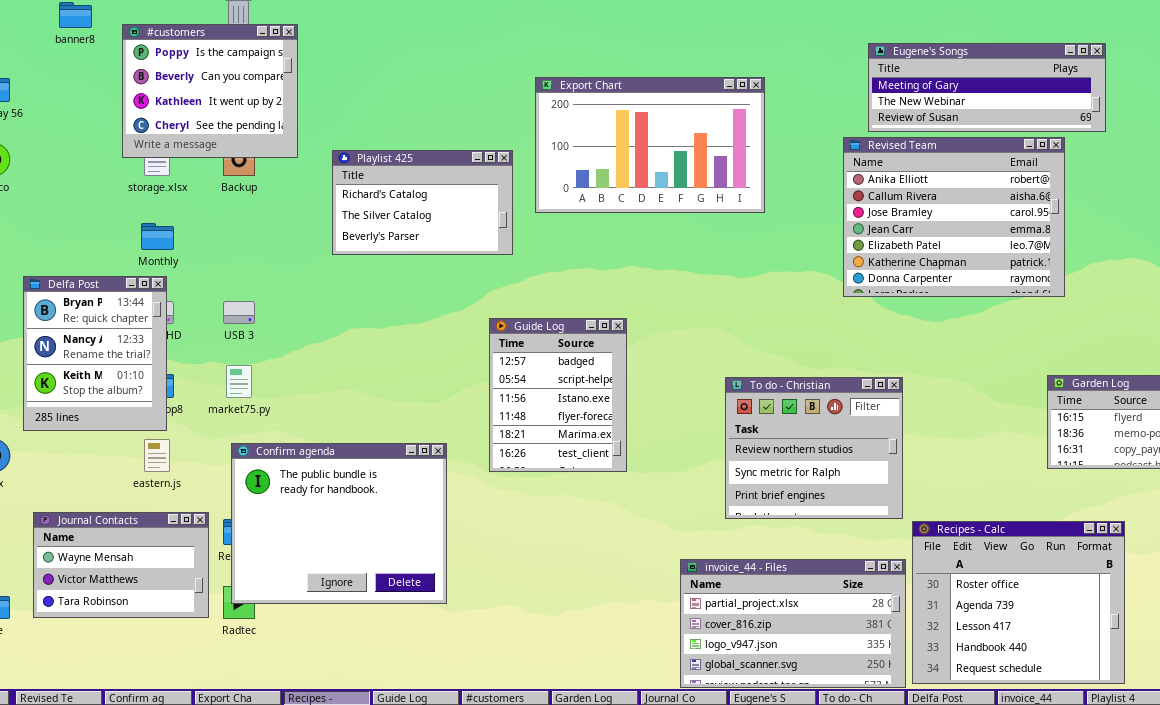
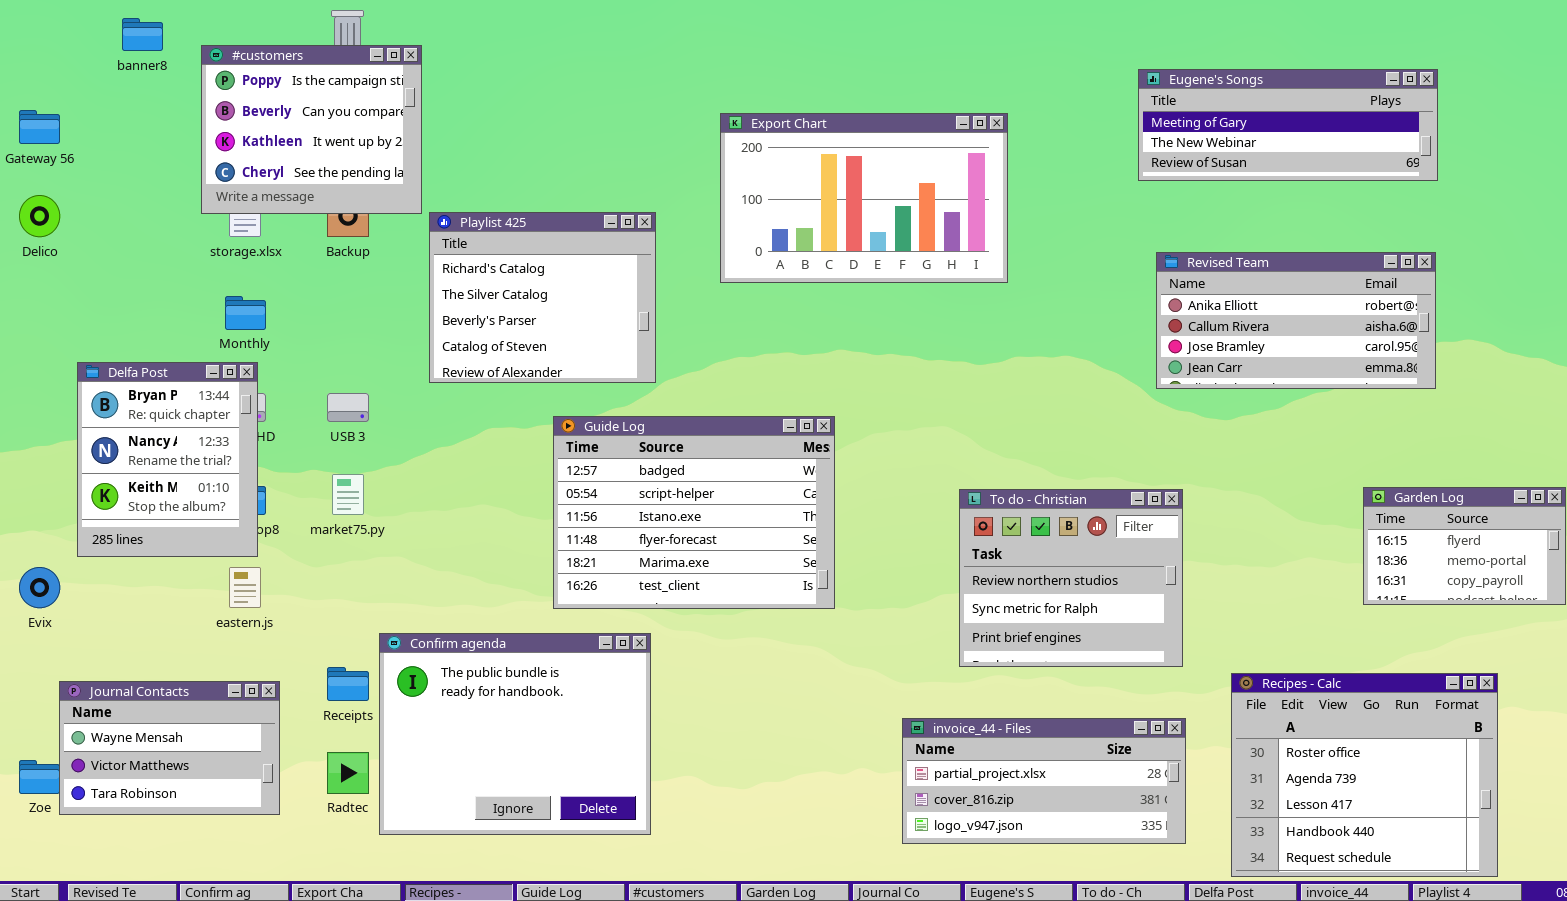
Revised Team: [843,137,1065,297] -> [1156,252,1436,389], moved, resized
Playlist 425: [332,150,513,255] -> [429,212,656,383], moved, resized
Guide Log: [489,318,627,472] -> [553,416,835,609], resized
Confirm agenda: [231,443,447,604] -> [379,633,651,835], moved
Journal Contacts: [33,512,209,618] -> [59,681,280,815], moved
Recipes - Calc: [912,521,1125,684] -> [1231,673,1498,877], moved
invoice_44 - Files: [680,559,906,688] -> [902,718,1186,844], resized

